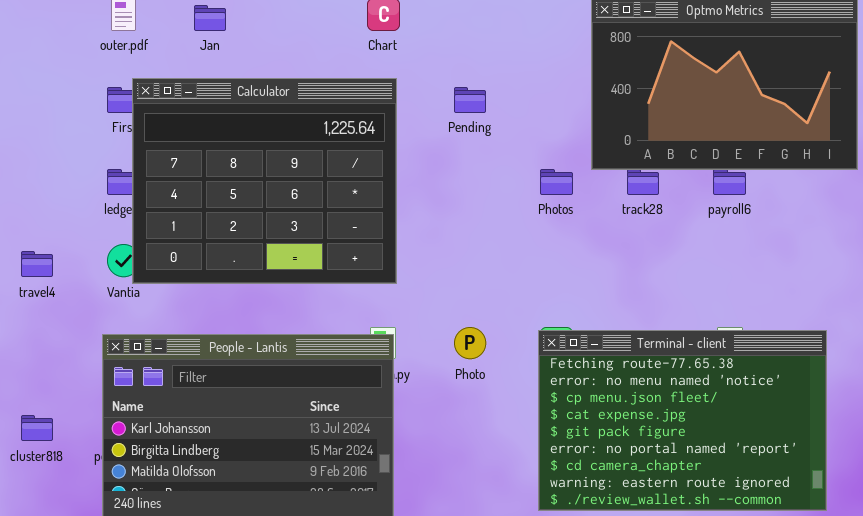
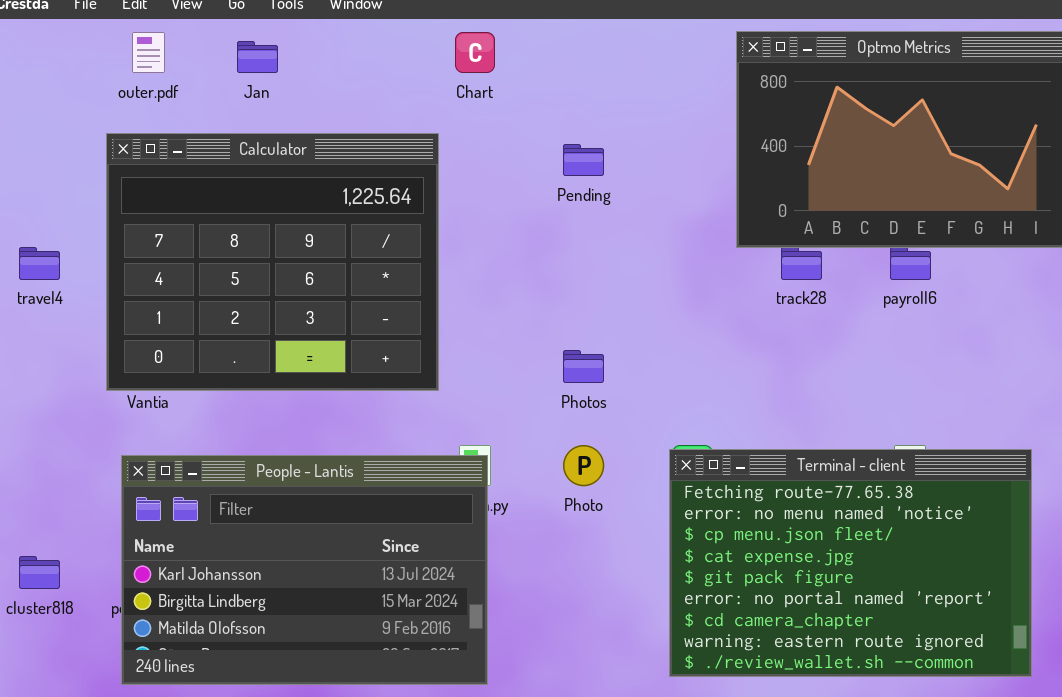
Calculator: [132,78,397,284] -> [106,133,439,391], moved
Photos: [540,169,573,195] -> [563,350,604,383], moved
travel4: [21,251,53,277] -> [19,247,60,280], moved

